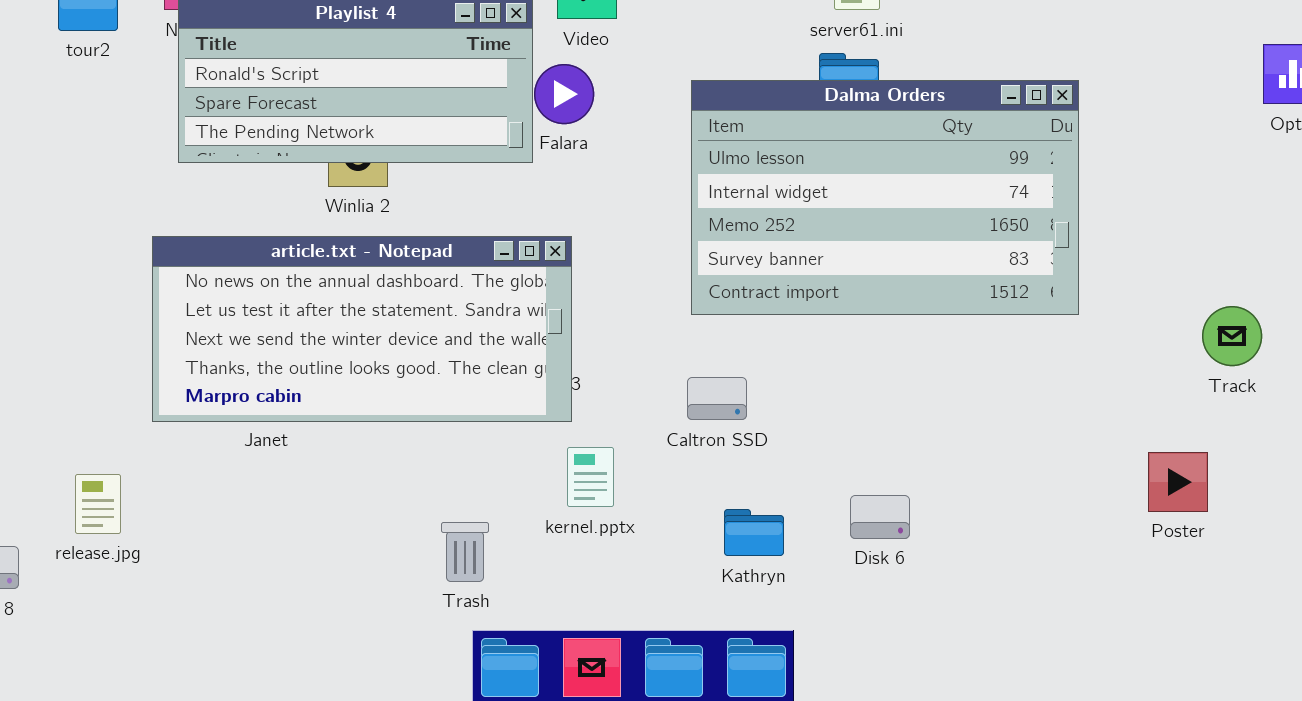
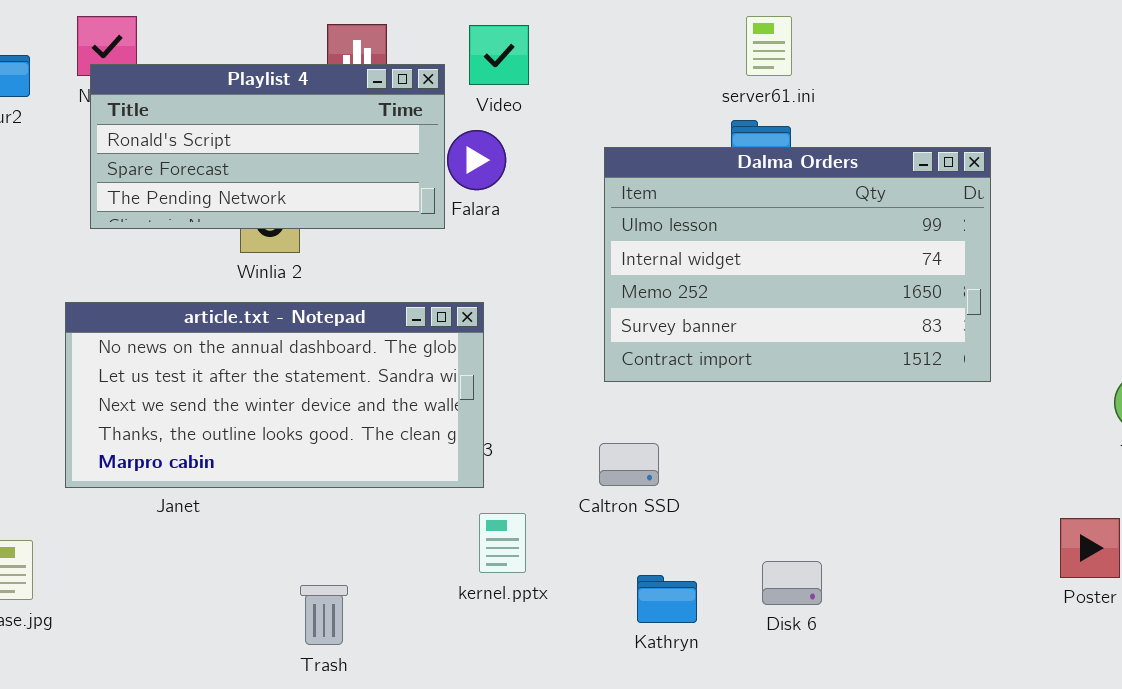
Trash: [441,522,489,582] -> [300,585,348,645], moved

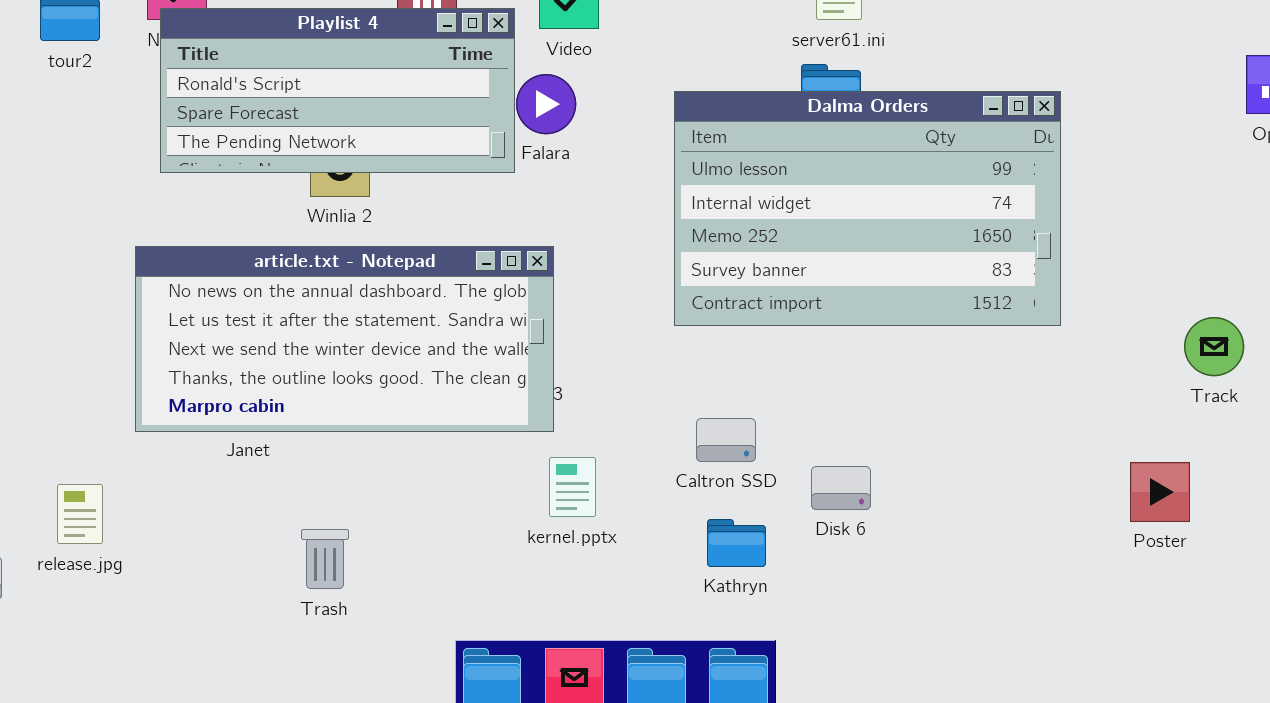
Caltron SSD: [599,443,659,486] -> [696,418,756,462], moved
Disk 6: [762,561,822,605] -> [811,466,871,510], moved
Trash: [300,585,348,645] -> [301,529,349,589], moved

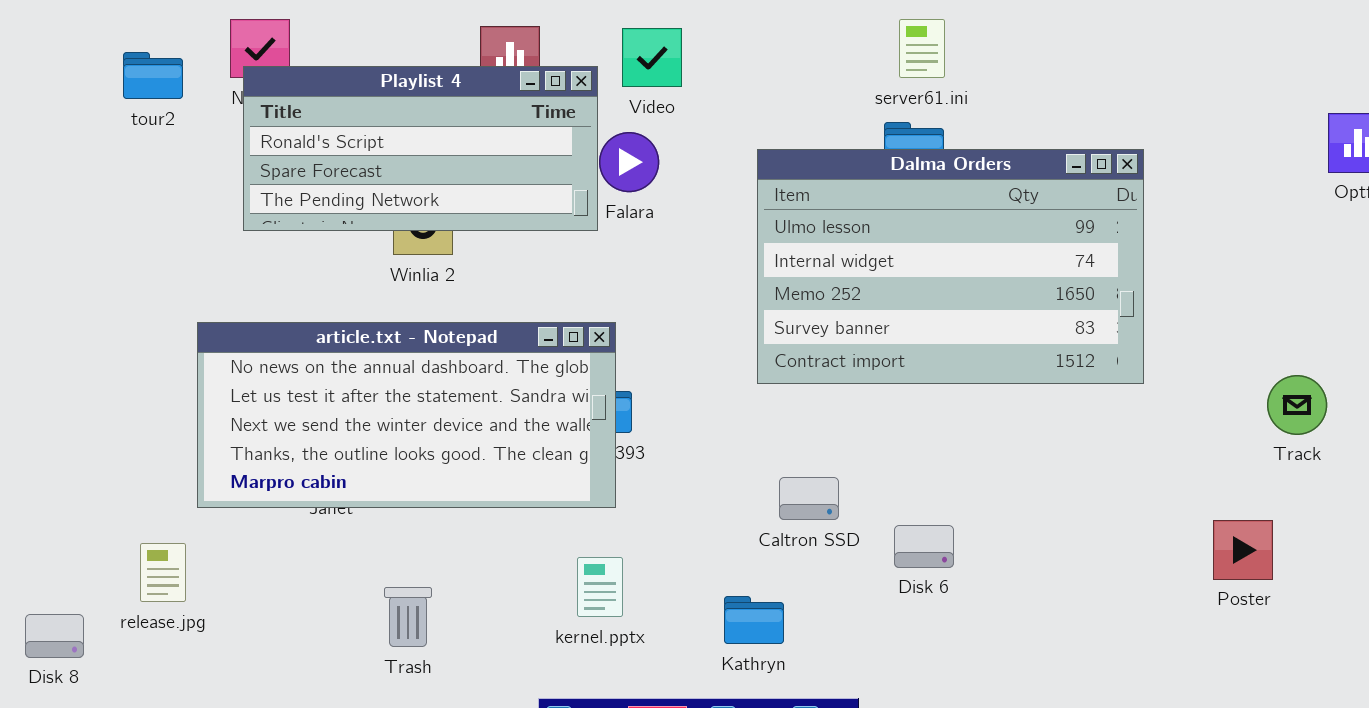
article.txt - Notepad: [135,246,554,432] -> [197,322,616,508], moved
kernel.pptx: [549,457,596,517] -> [577,557,623,617], moved
Kathryn: [707,519,766,567] -> [724,596,784,644], moved

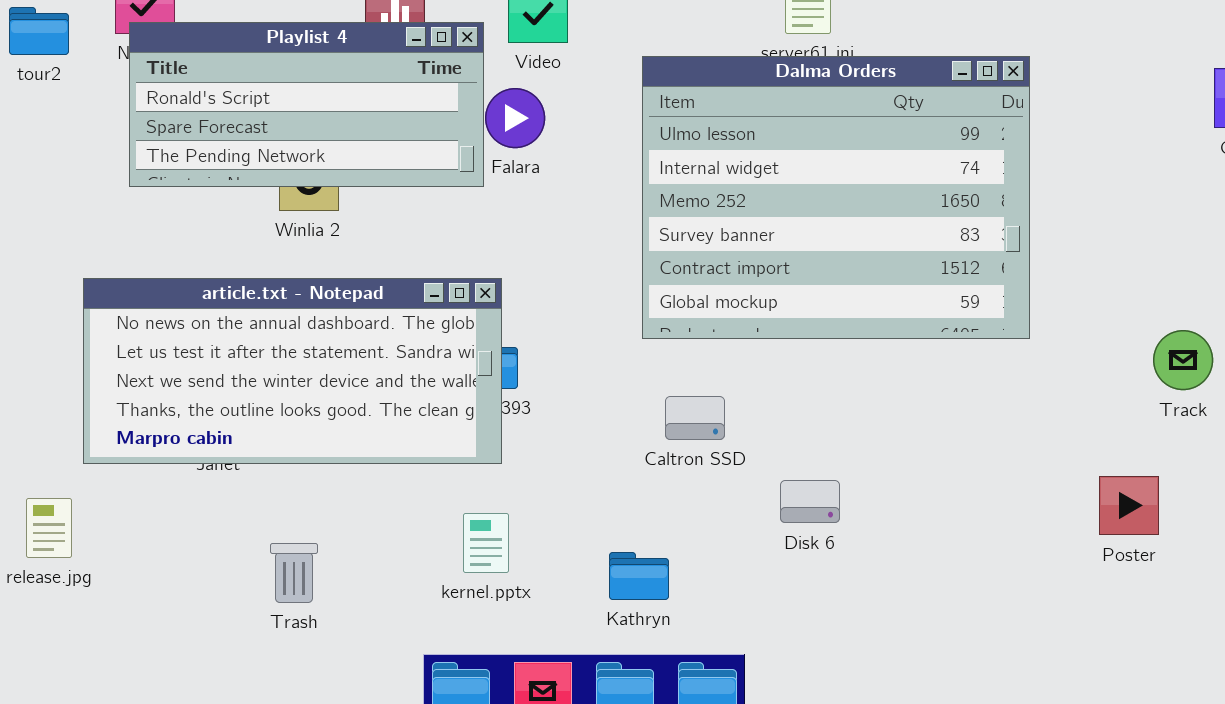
Dalma Orders: [757,149,1144,384] -> [642,56,1030,339], resized
Caltron SSD: [779,477,839,520] -> [665,396,725,440], moved

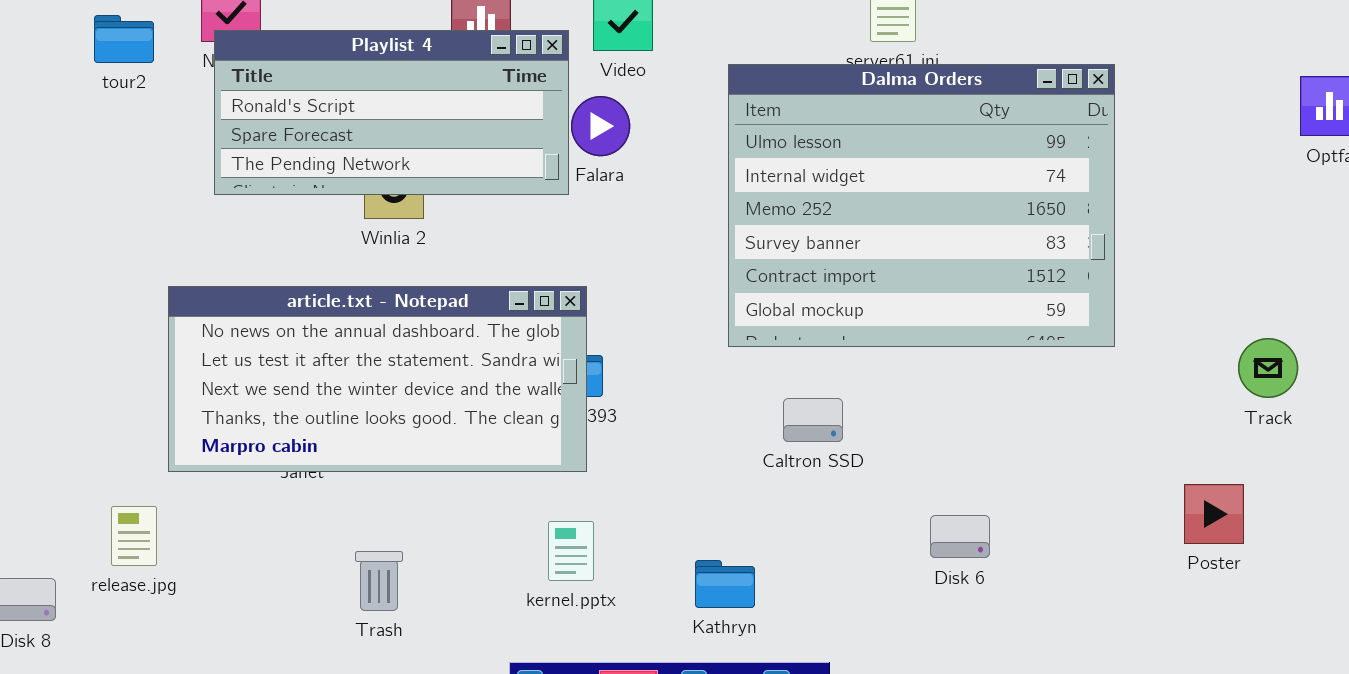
Caltron SSD: [665,396,725,440] -> [783,398,843,442], moved
Disk 6: [780,480,840,523] -> [930,515,990,558], moved

